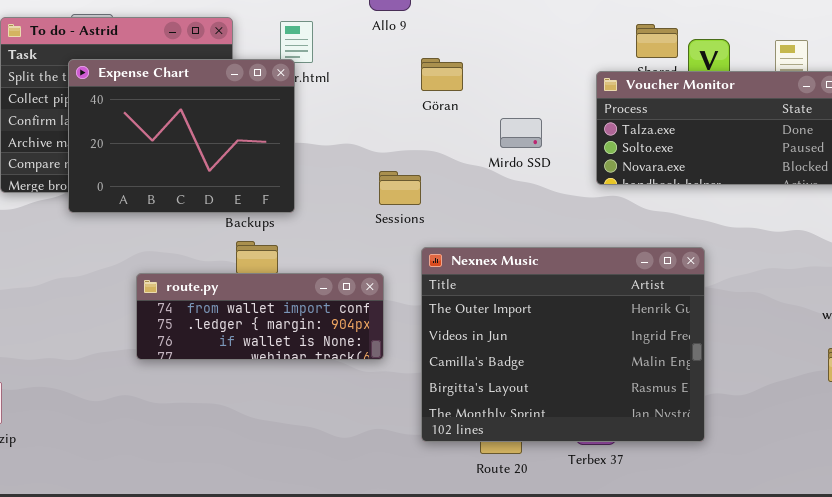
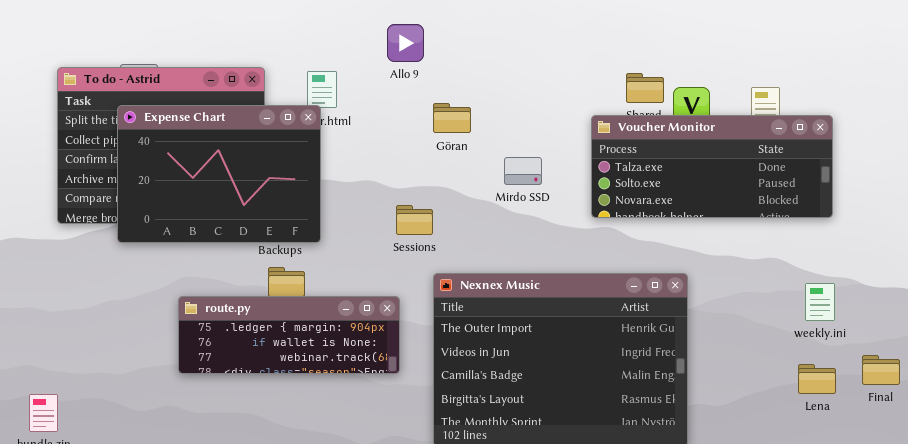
route.py: [136,273,384,360] -> [178,296,400,374], scrolled down 1 row

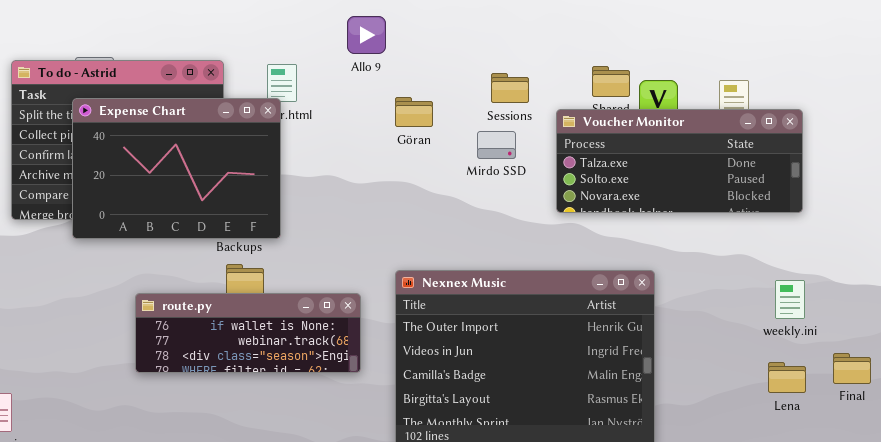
Mirdo SSD: [504,157,542,185] -> [477,131,516,159], moved
Sessions: [396,205,433,235] -> [491,73,529,103], moved
route.py: [178,296,400,374] -> [135,293,361,373], scrolled down 1 row

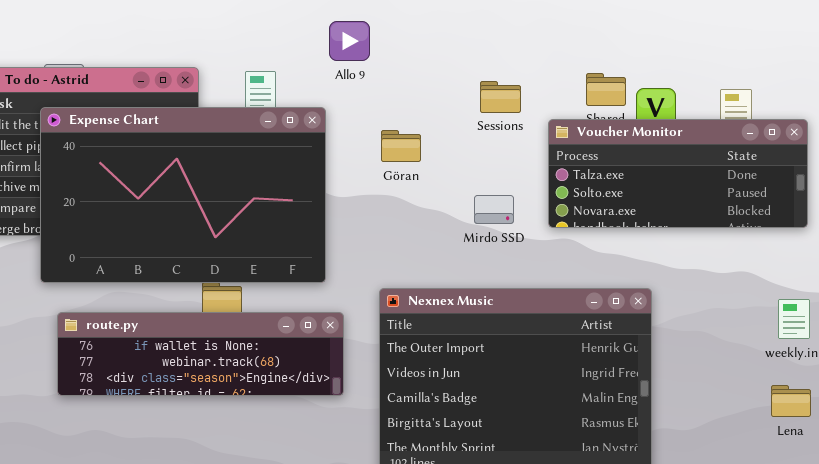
Göran: [395,97,433,127] -> [381,130,421,162], moved
Expense Chart: [72,98,281,239] -> [40,107,326,283], resized
Mirdo SSD: [477,131,516,159] -> [474,195,514,224], moved
route.py: [135,293,361,373] -> [57,312,344,396], resized

